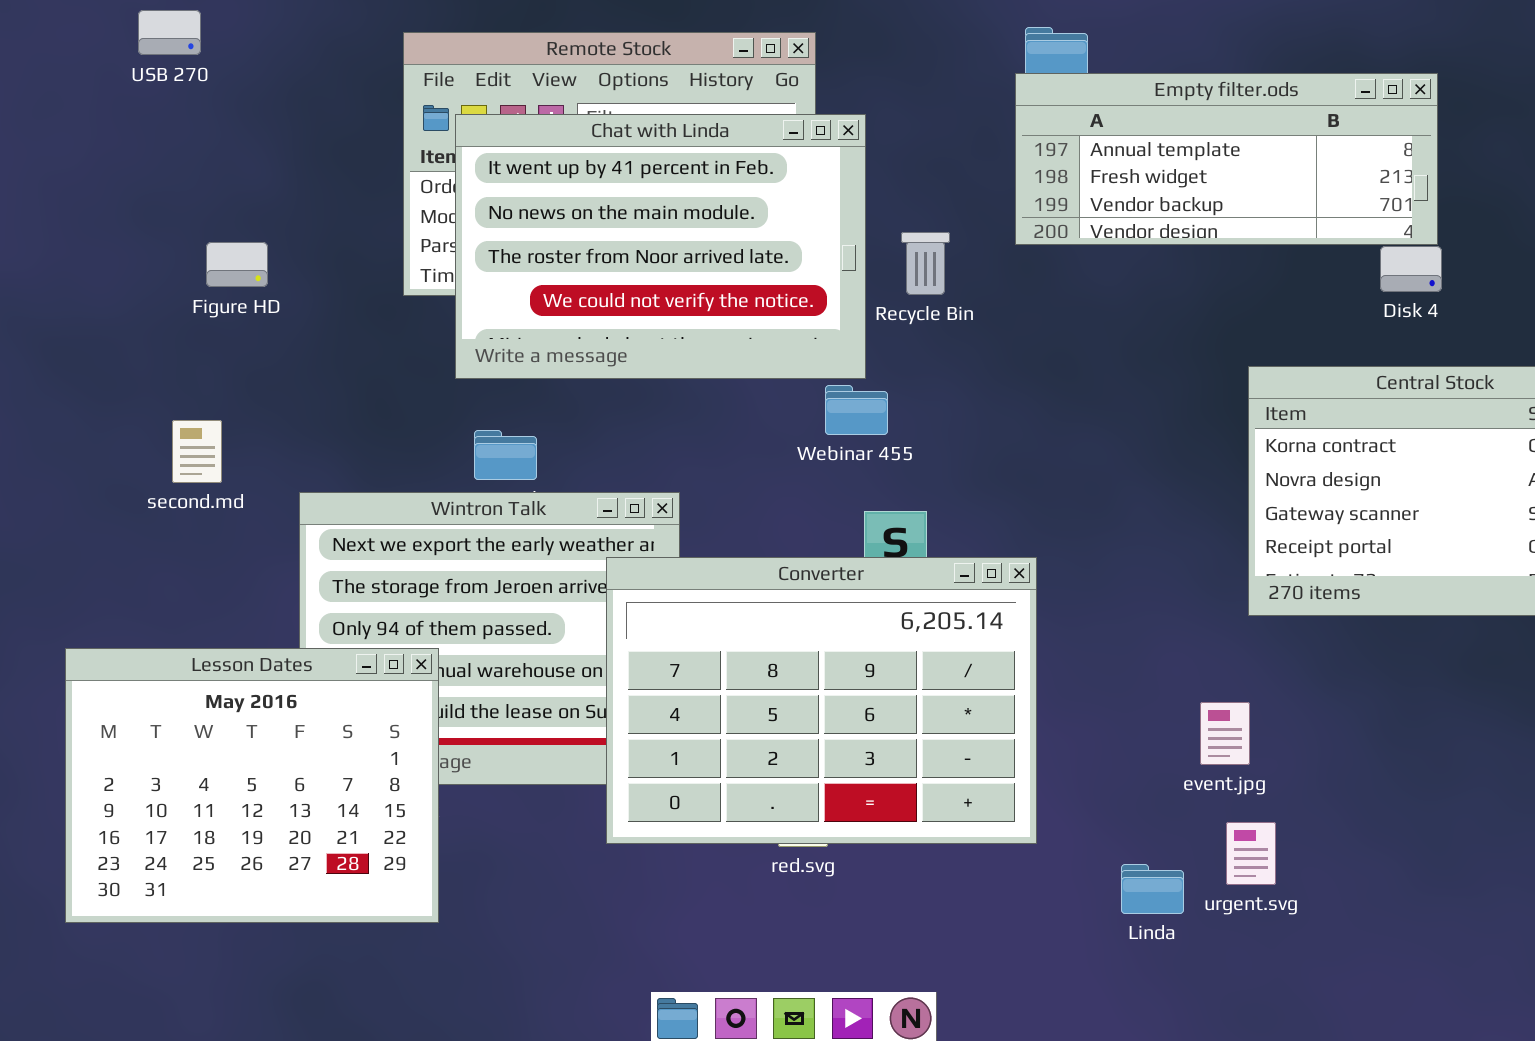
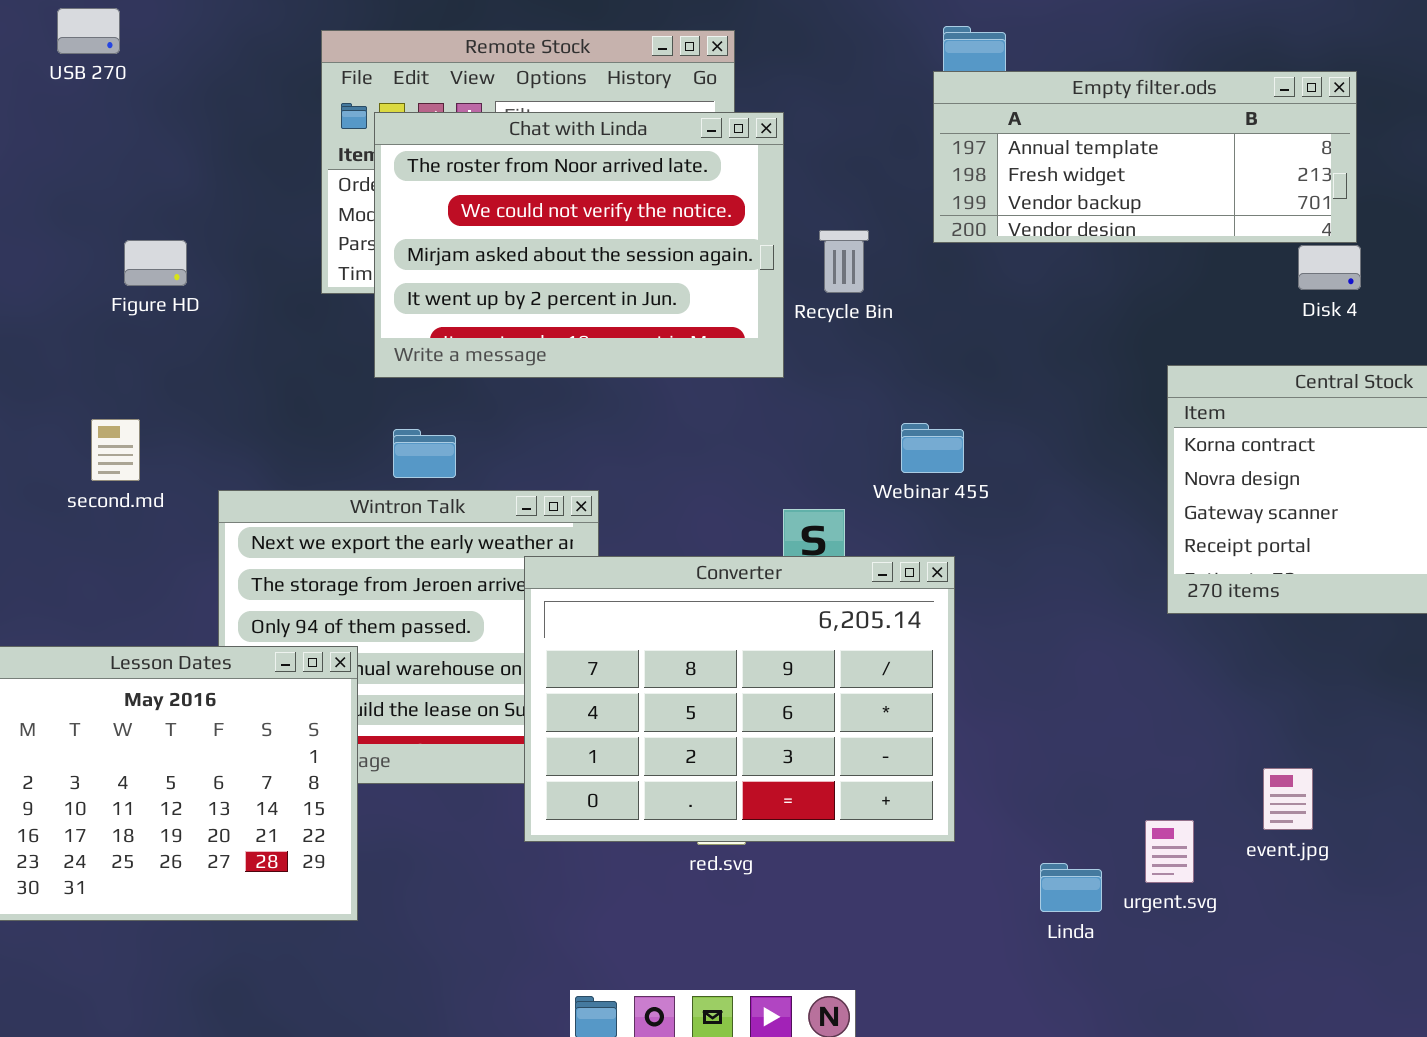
Chat with Linda: [455,114,866,379] -> [374,112,784,378], scrolled down 2 rows
Webinar 455: [825,385,888,435] -> [901,423,964,473], moved
event.jpg: [1200,702,1250,765] -> [1263,768,1313,830], moved

